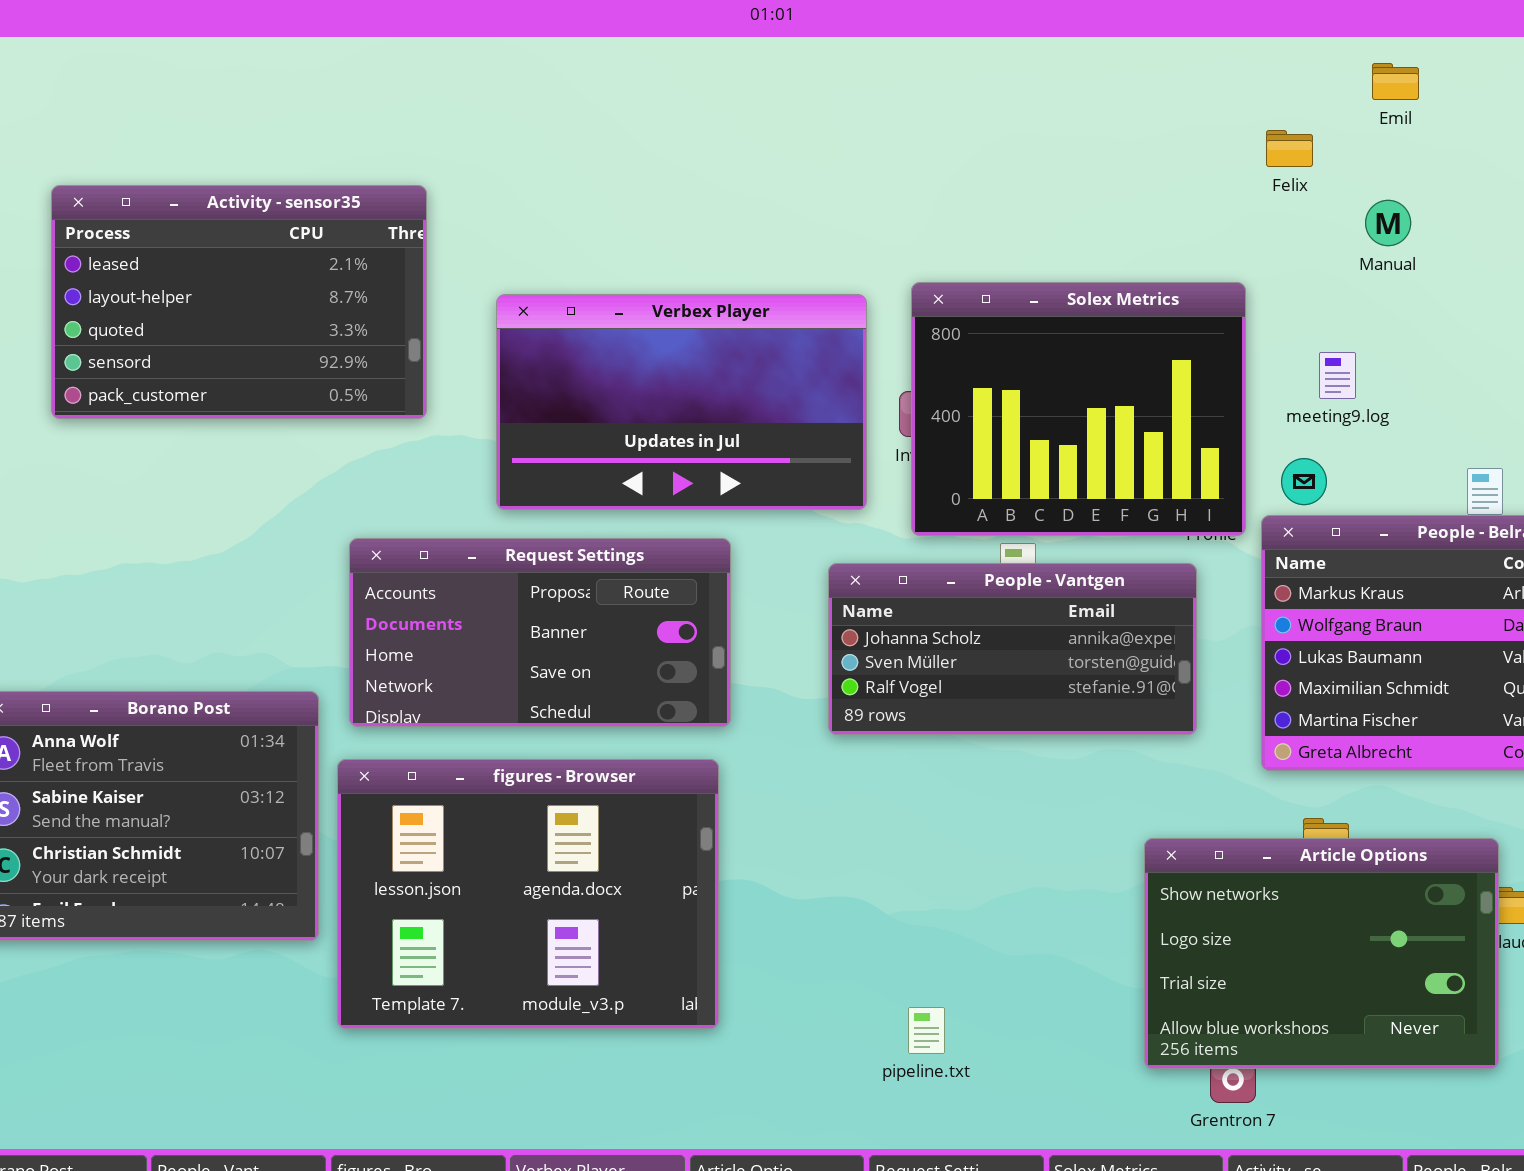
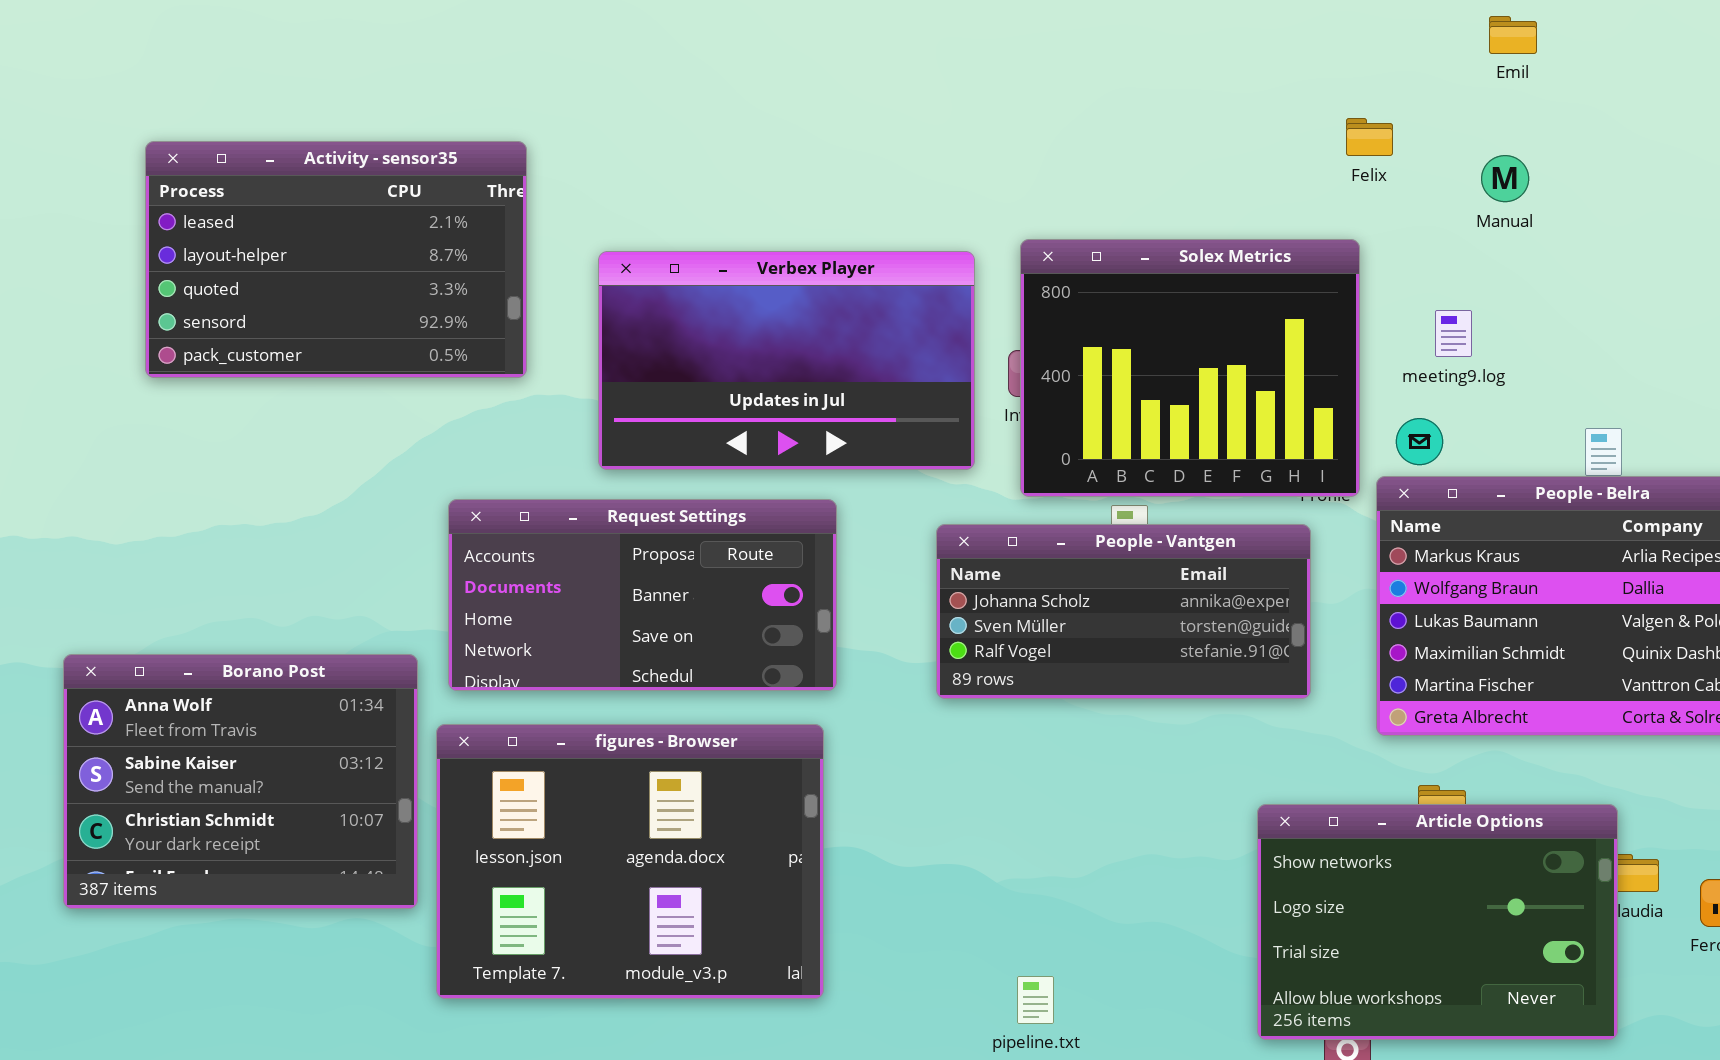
Felix: [1266,130,1313,167] -> [1346,118,1393,156], moved

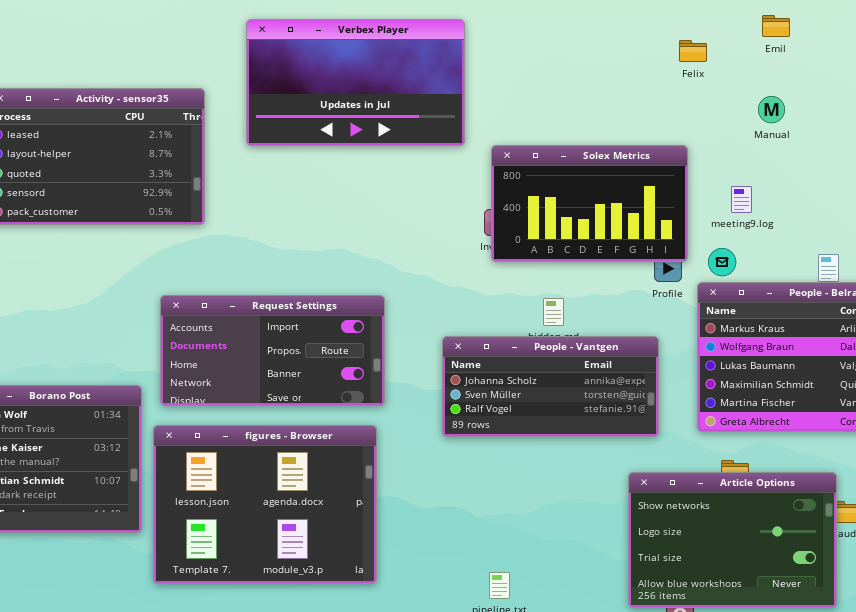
Felix: [1346,118,1393,156] -> [679,40,707,62], moved
Solex Metrics: [1020,239,1360,497] -> [491,145,688,262], resized
Verbex Player: [598,251,975,470] -> [246,19,465,146], moved
Request Settings: [448,499,837,691] -> [160,295,385,406], scrolled up 1 row
People - Vantgen: [936,524,1311,699] -> [442,336,659,437], moved

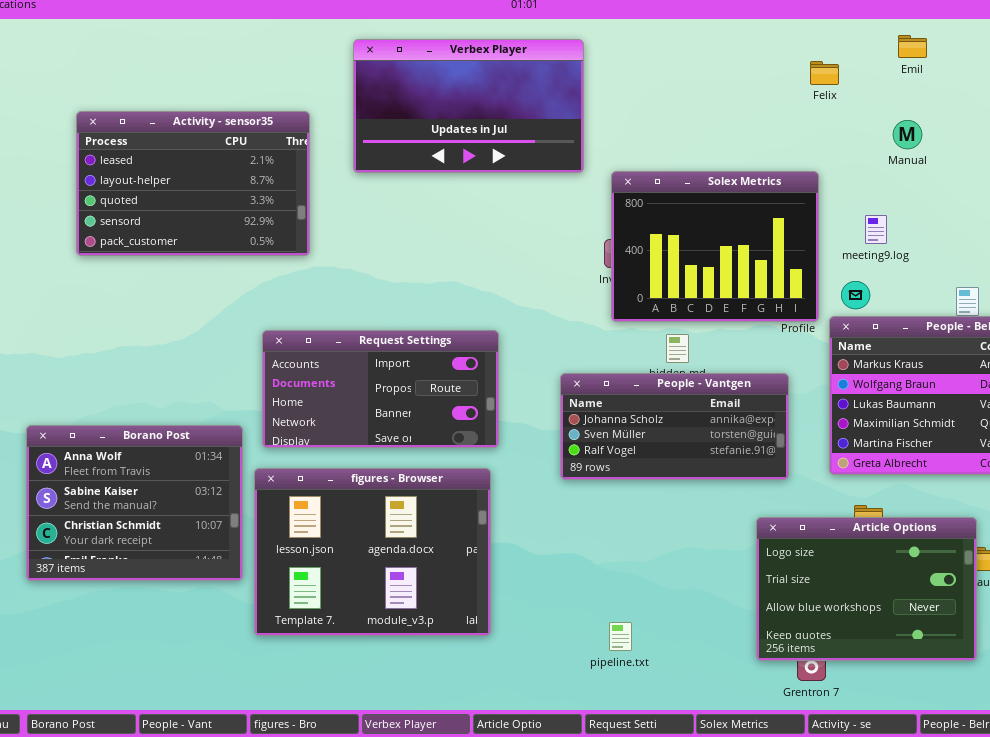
Solex Metrics: [491,145,688,262] -> [611,171,819,322], resized
Article Options: [628,472,837,608] -> [756,517,977,661], scrolled down 1 row

